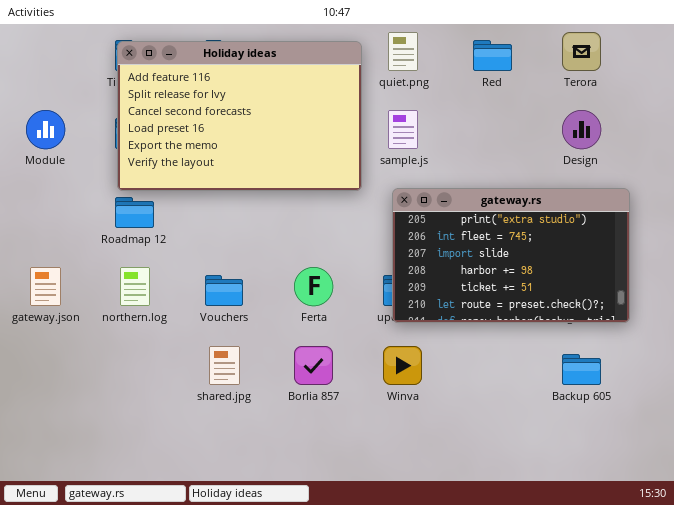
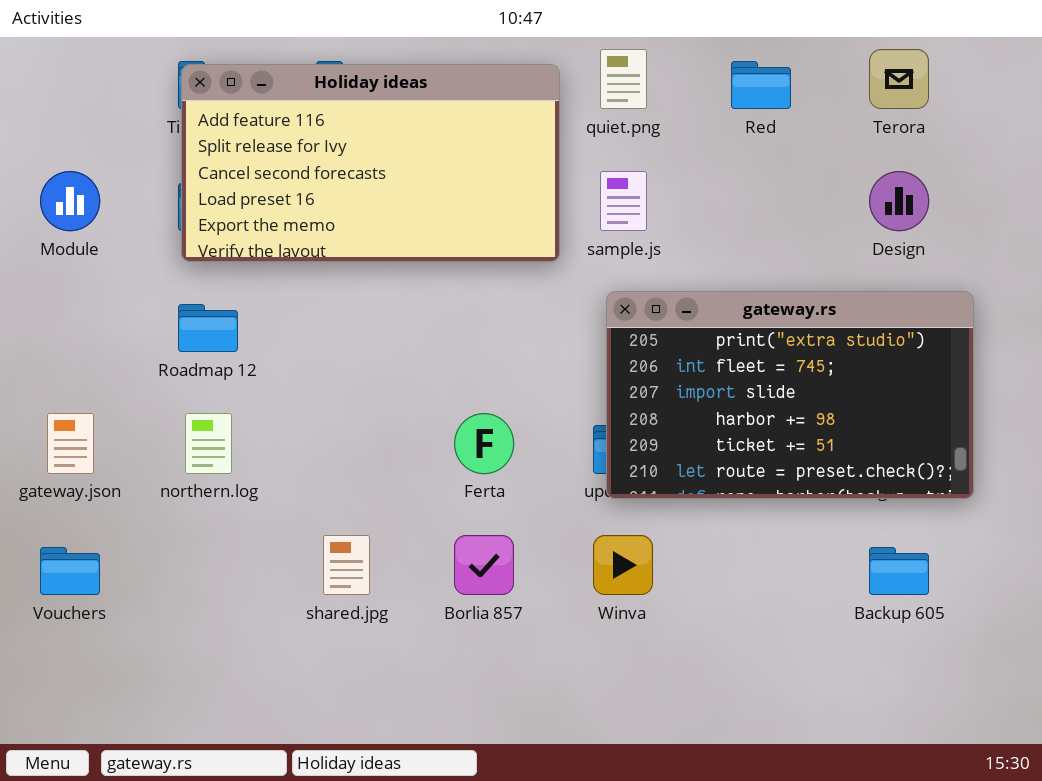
Holiday ideas: [117,41,362,191] -> [181,64,560,262], resized
Vouchers: [205,275,243,306] -> [40,547,100,595], moved

